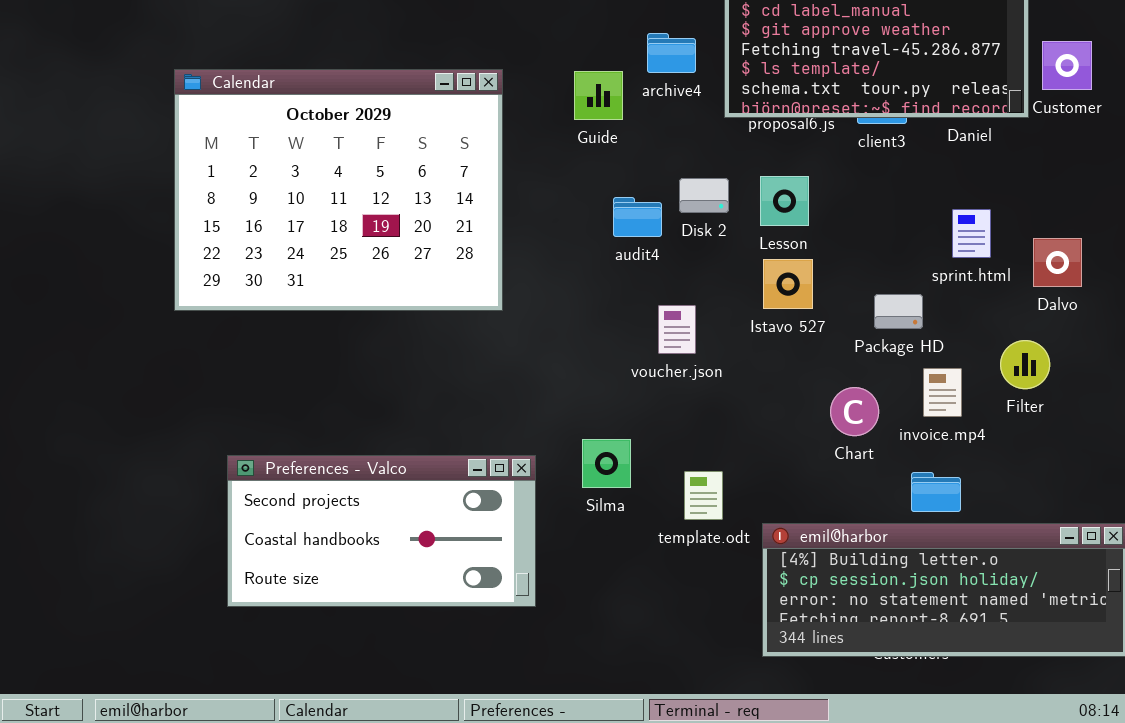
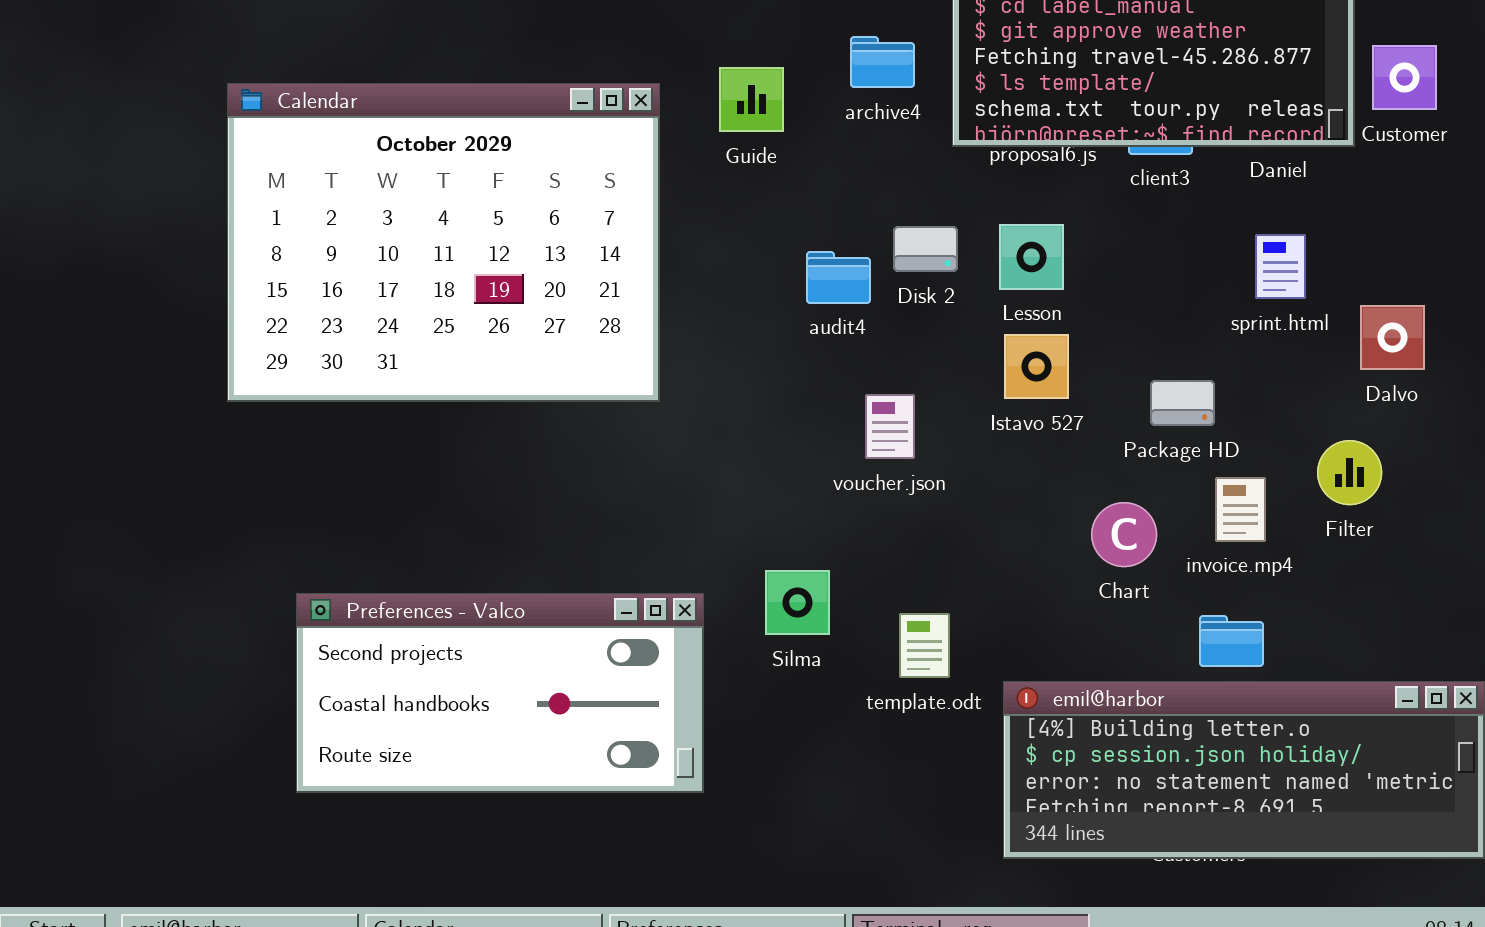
Guide: [574,71,623,120] -> [719,67,784,132], moved
sprint.html: [952,209,991,258] -> [1255,234,1306,299], moved

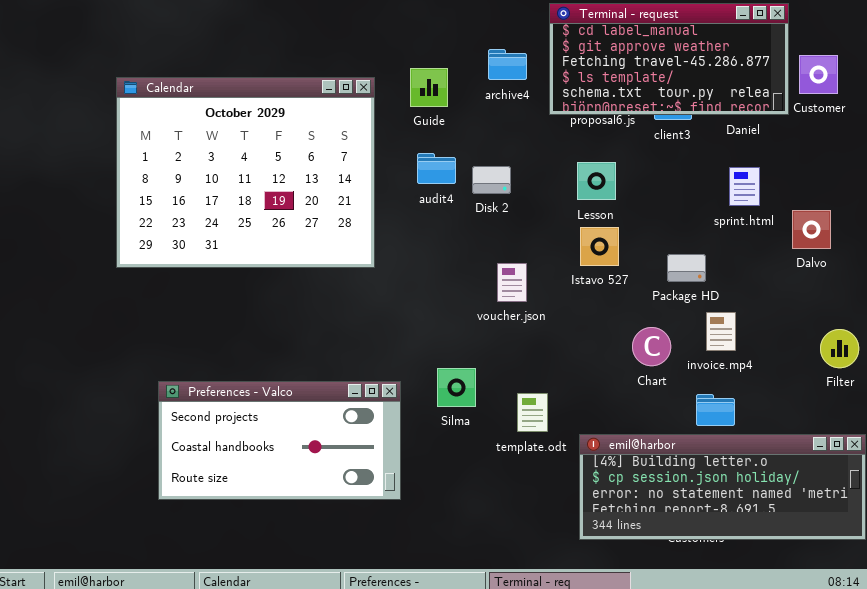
Disk 2: [893,226,958,272] -> [472,166,511,194], moved
audit4: [806,251,871,304] -> [417,153,456,184], moved
Filter: [1317,440,1382,505] -> [820,329,859,368], moved

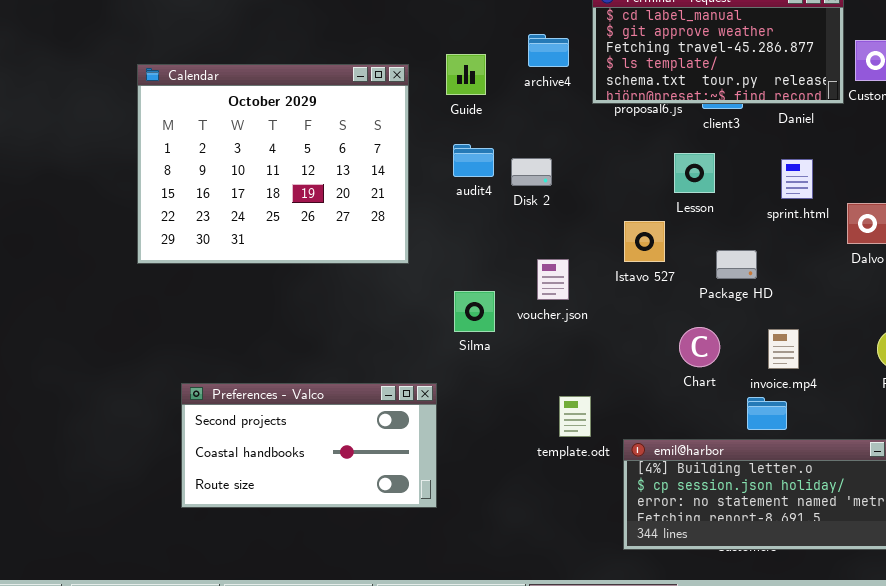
Lesson: [577,162,616,200] -> [674,153,715,193], moved
invoice.mp4: [706,312,736,351] -> [768,329,799,369], moved
Silma: [437,368,476,407] -> [454,291,495,332], moved

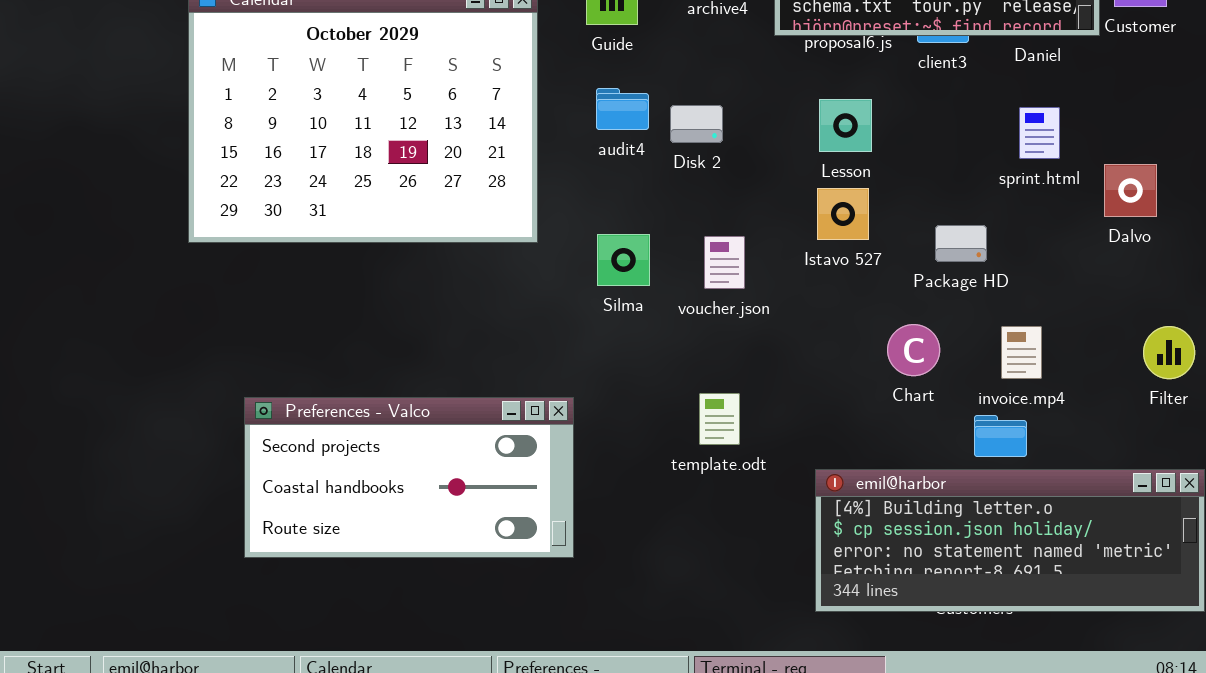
Lesson: [674,153,715,193] -> [819,99,872,152], moved
Silma: [454,291,495,332] -> [597,234,650,286], moved
template.odt: [559,396,591,437] -> [699,393,740,445], moved

